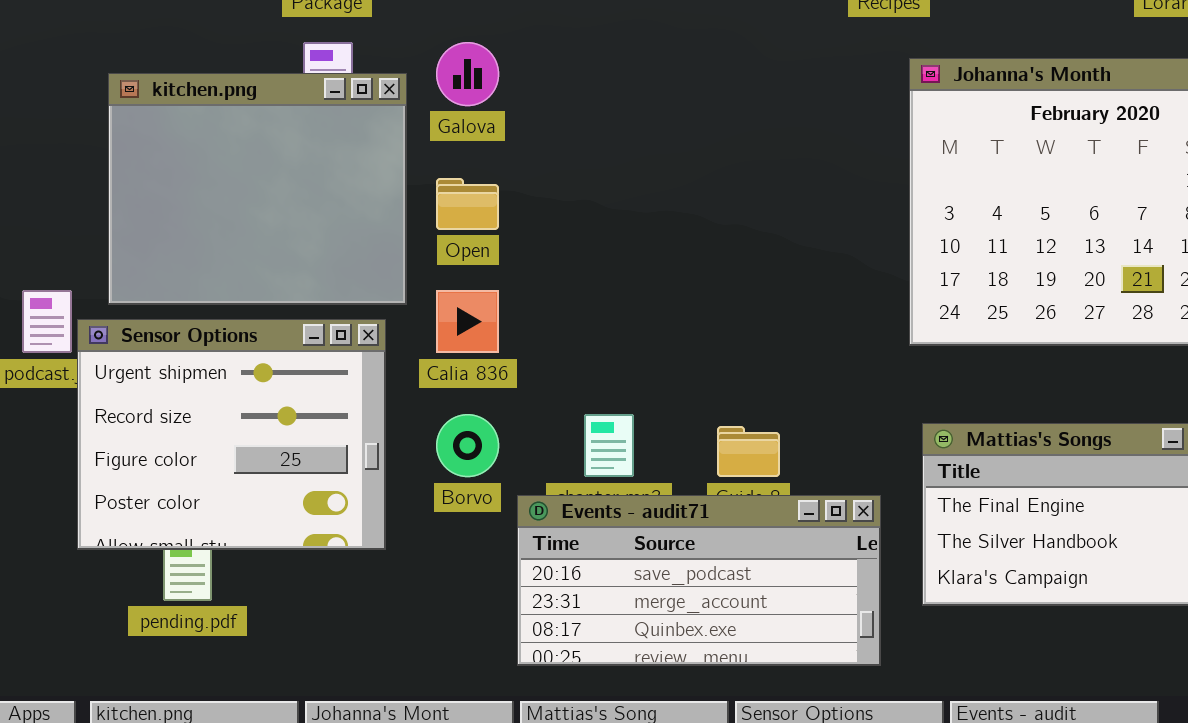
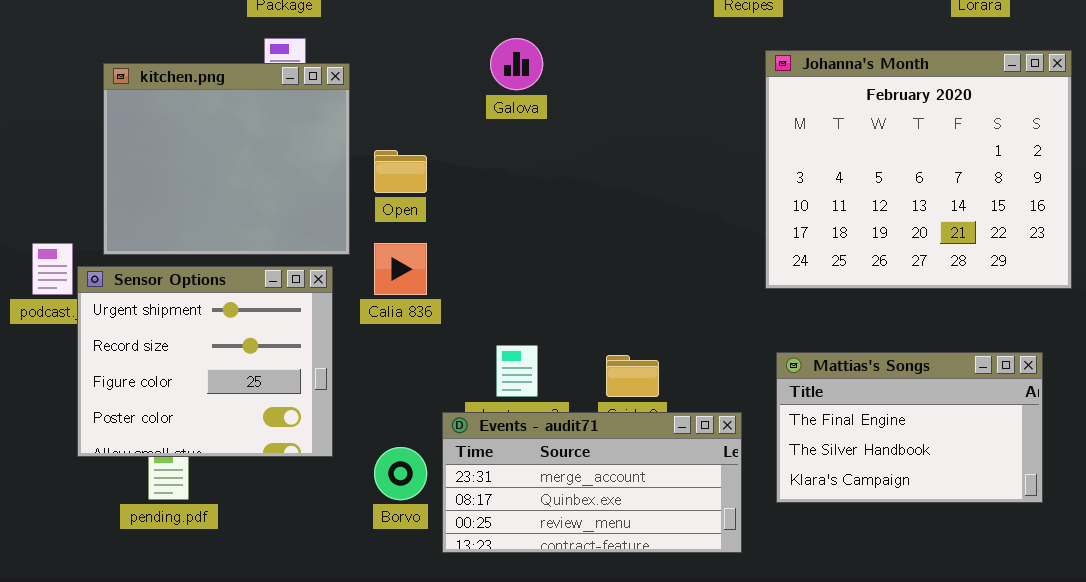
Galova: [436,42,499,106] -> [490,38,543,90], moved
Borvo: [436,414,499,477] -> [374,447,427,500], moved
Events - audit71: [517,495,881,666] -> [442,412,742,553], scrolled down 1 row

